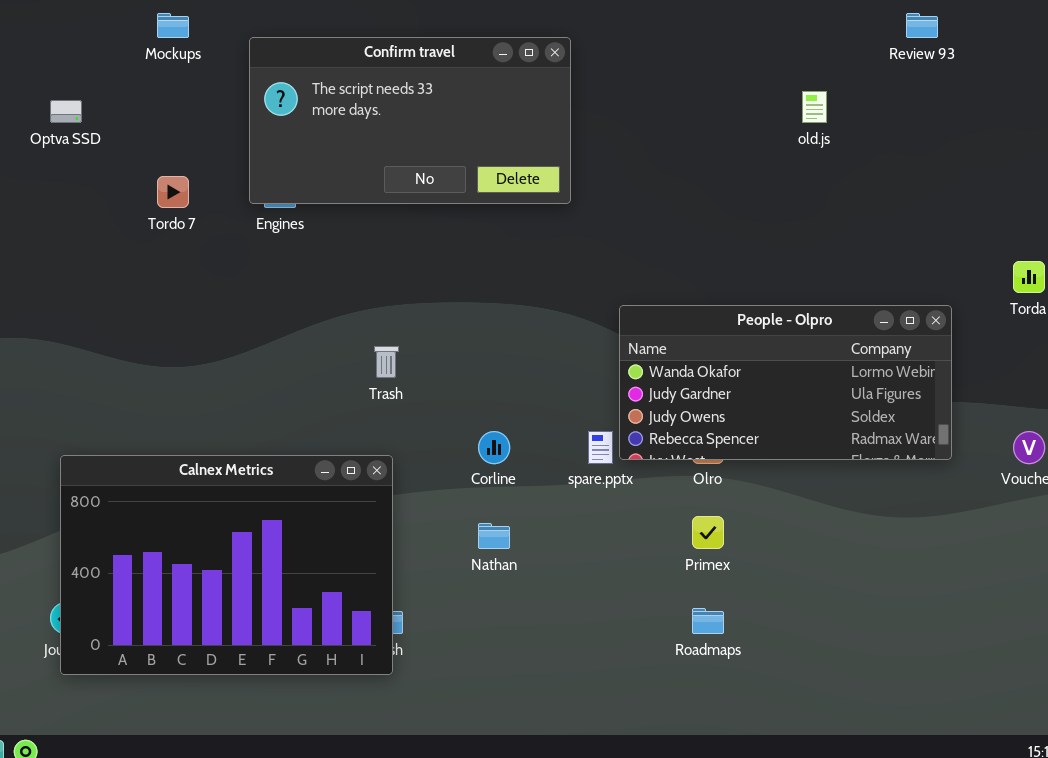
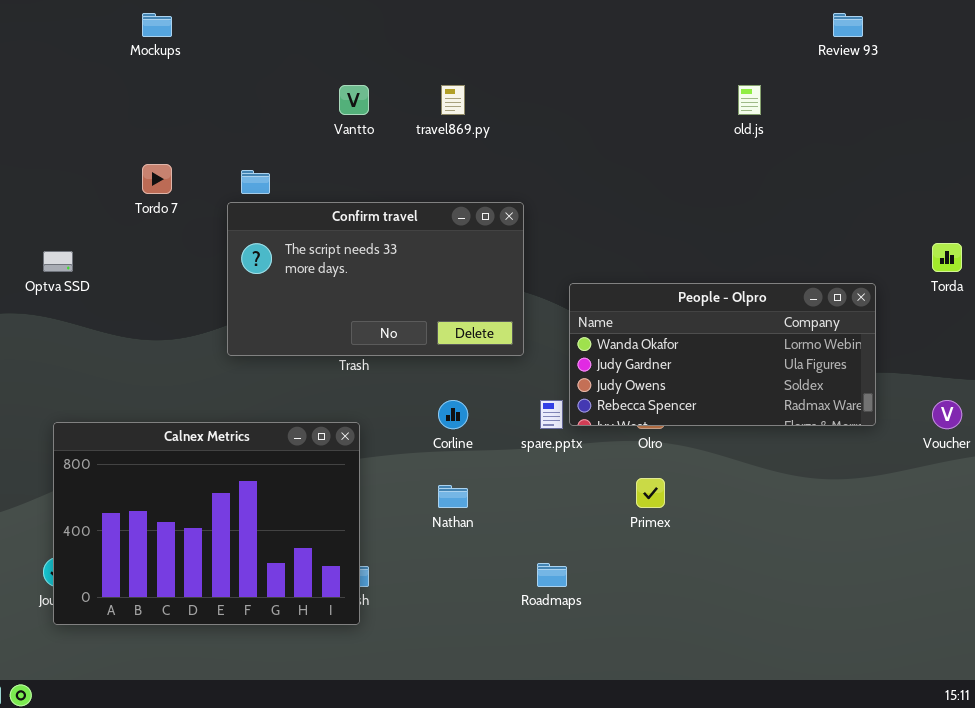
Confirm travel: [249,37,571,204] -> [227,202,524,356], moved
Optva SSD: [50,100,82,123] -> [43,251,73,272], moved
Roadmaps: [692,608,724,634] -> [537,563,567,587], moved

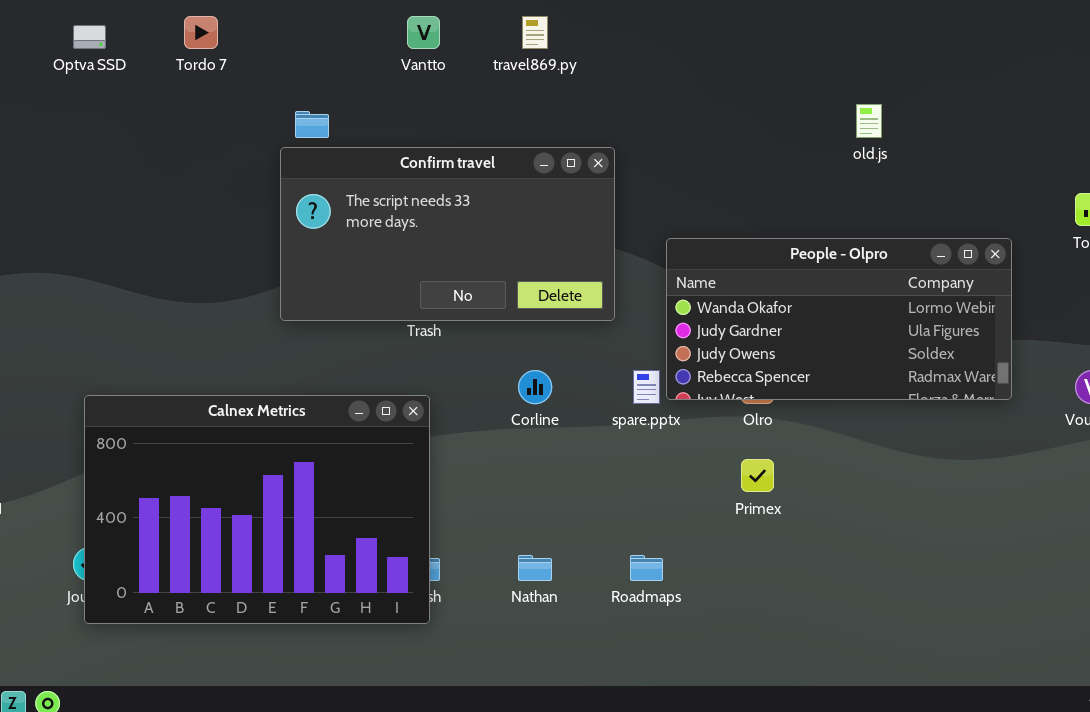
old.js: [738,85,761,115] -> [856,104,882,138], moved
Tordo 7: [142,164,172,194] -> [184,16,218,49], moved
Optva SSD: [43,251,73,272] -> [73,25,106,49], moved
Nathan: [438,485,468,508] -> [518,555,552,581], moved

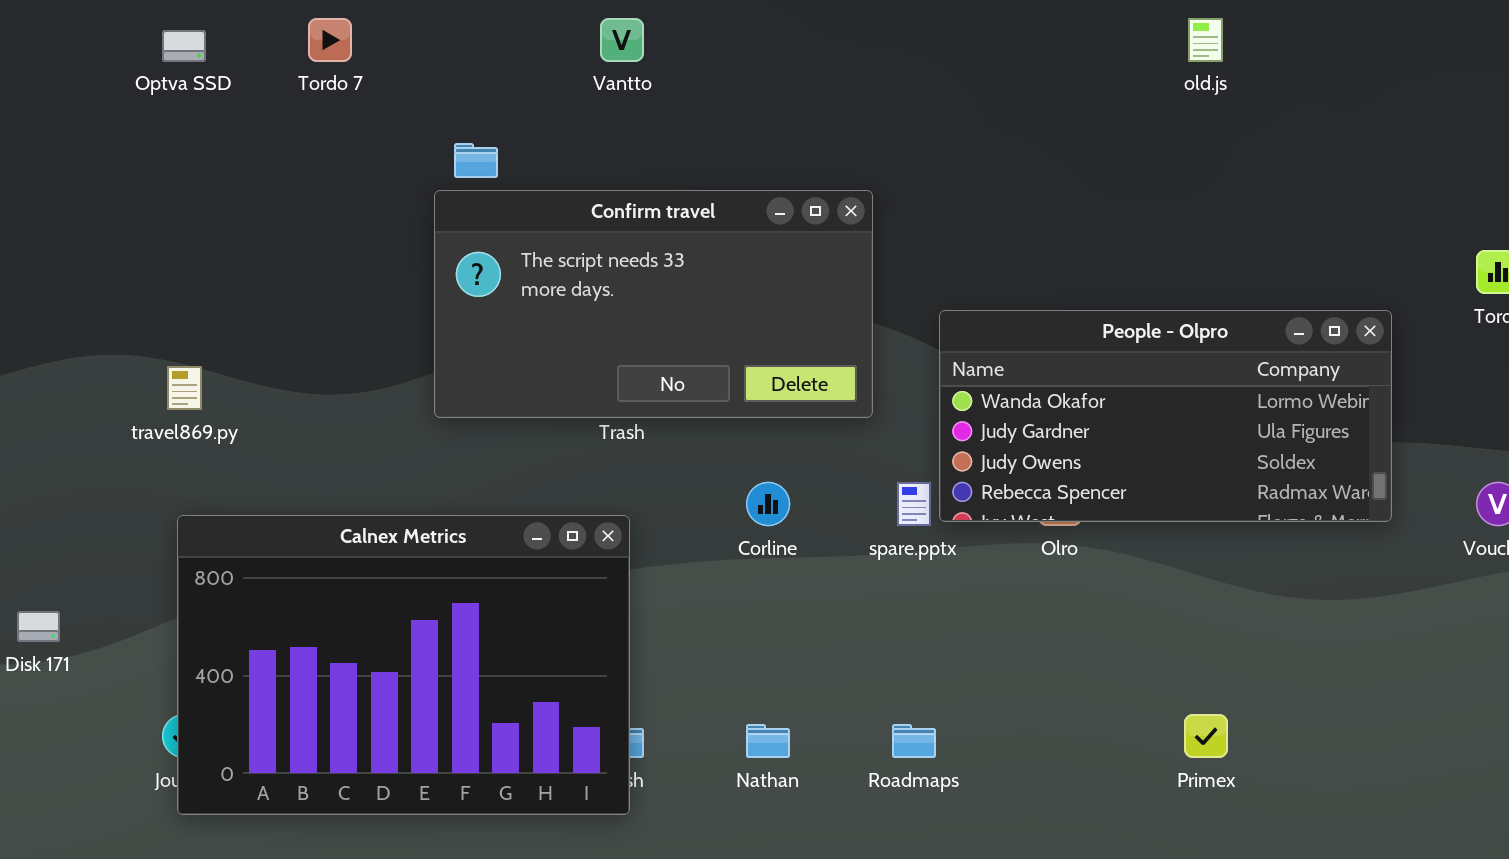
travel869.py: [522,16,548,49] -> [167,366,202,410], moved
old.js: [856,104,882,138] -> [1188,18,1223,62], moved
Primex: [741,459,774,492] -> [1184,714,1228,758], moved

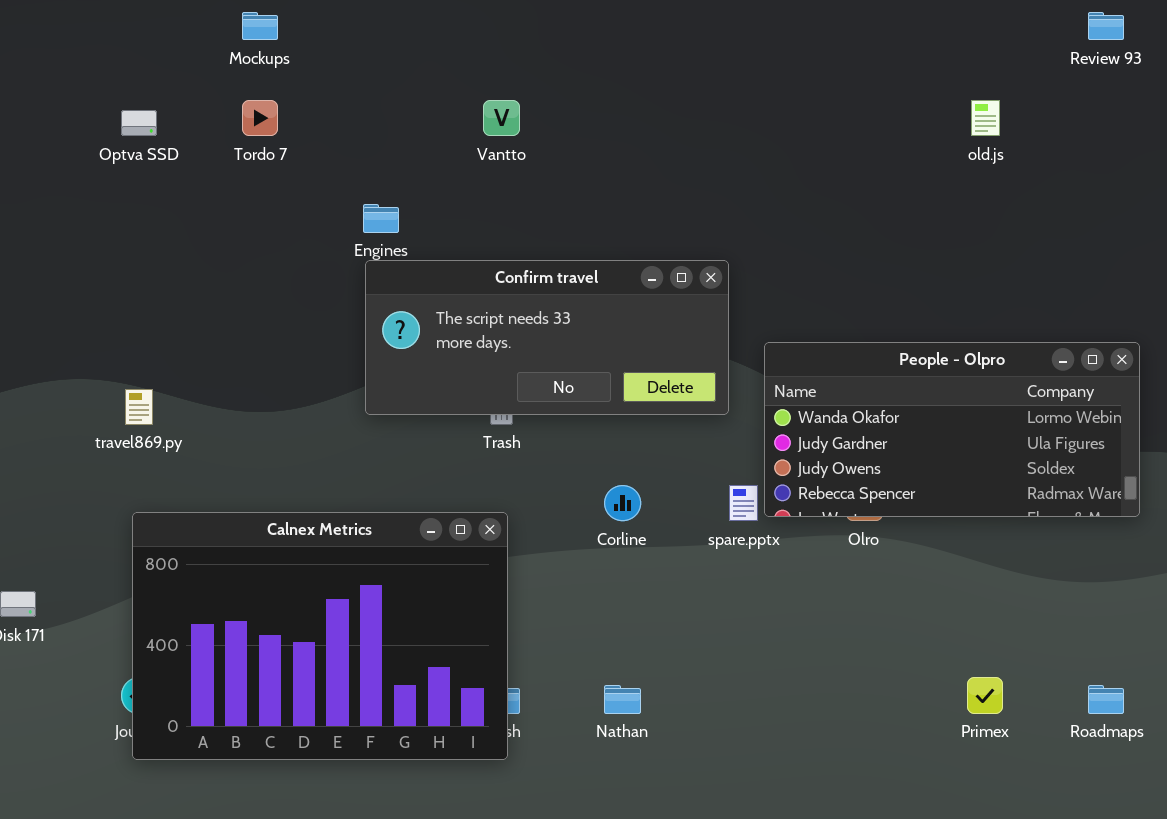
Confirm travel: [434,190,873,418] -> [365,260,729,415], moved, resized
Roadmaps: [892,724,936,758] -> [1088,685,1124,714], moved

